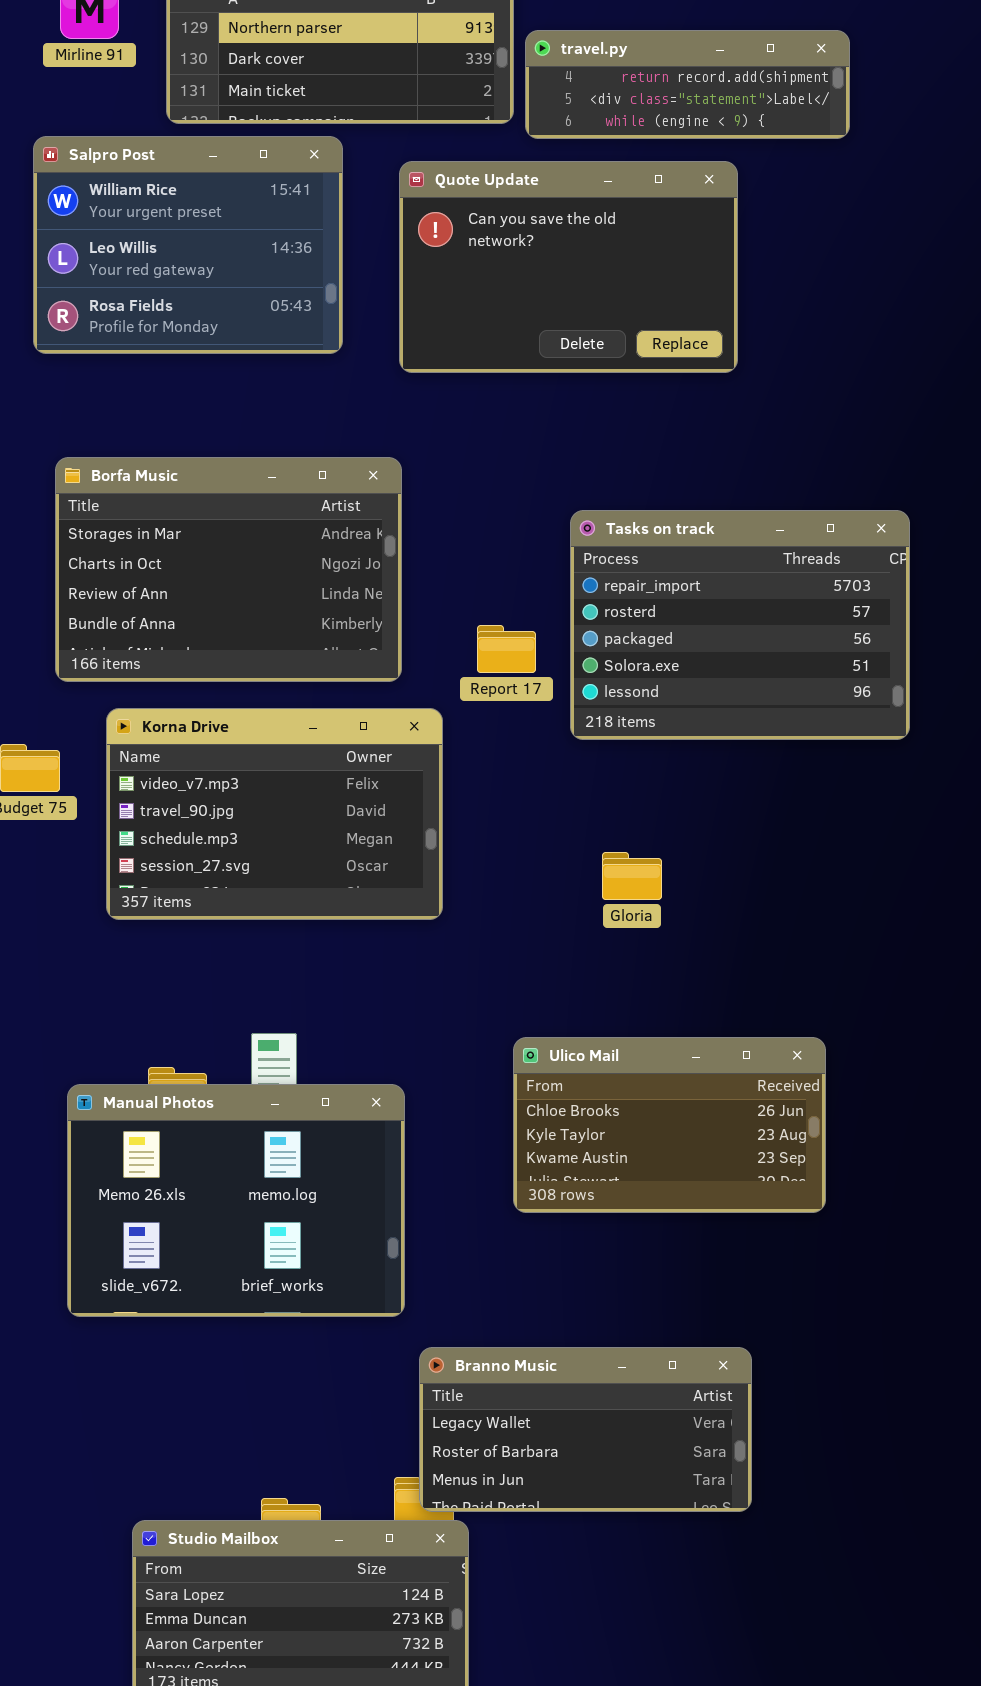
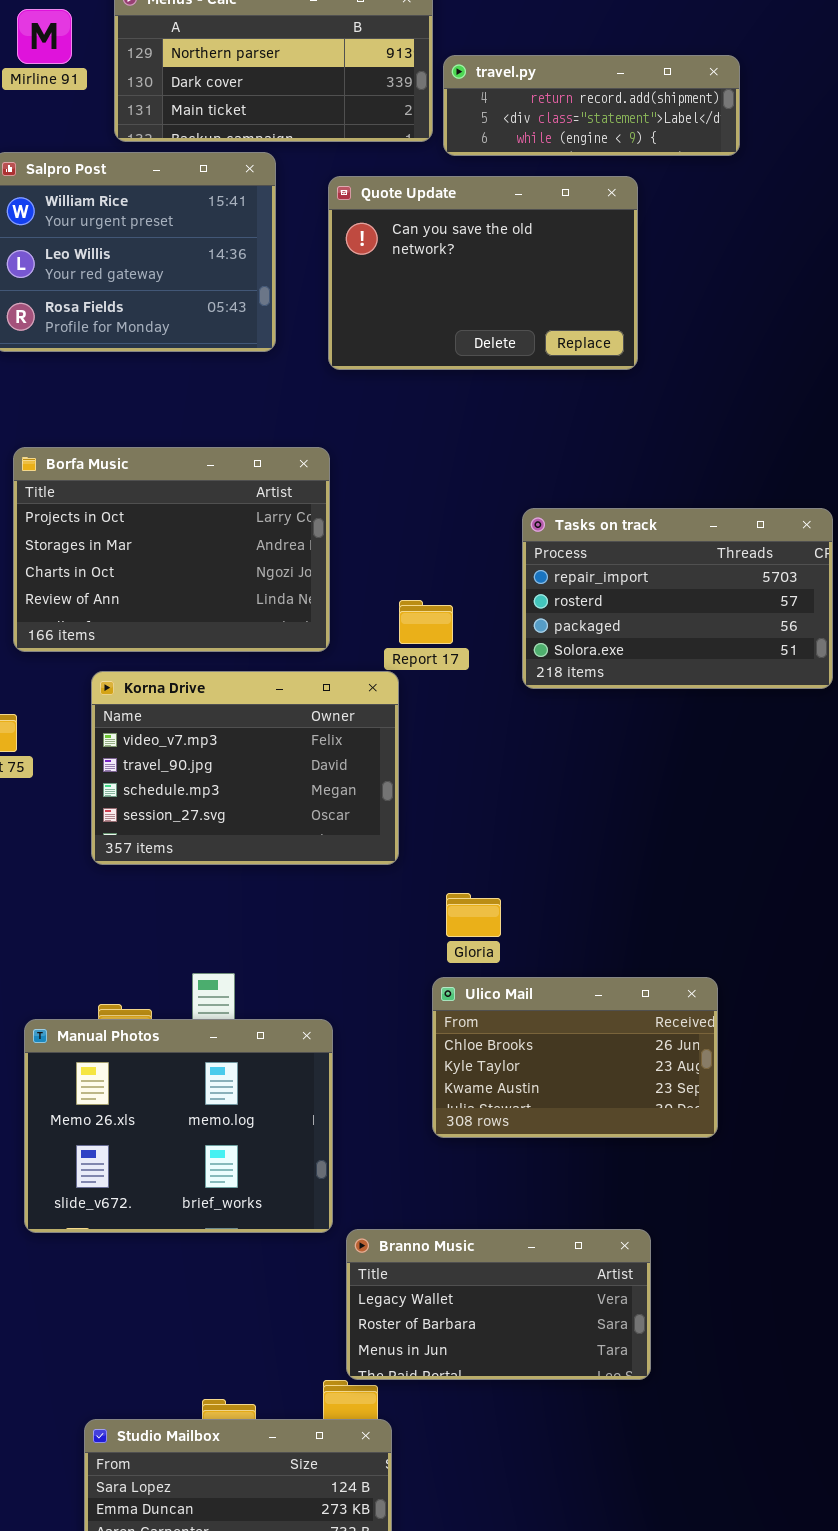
Borfa Music: [55,457,402,682] -> [13,447,330,652], scrolled up 1 row
Tasks on track: [570,510,910,740] -> [522,508,833,689], moved, resized
Korna Drive: [106,708,443,920] -> [91,671,399,865], moved
Gloria: [602,852,662,900] -> [446,893,501,937], moved
Branno Music: [419,1347,752,1512] -> [346,1229,651,1380], moved

